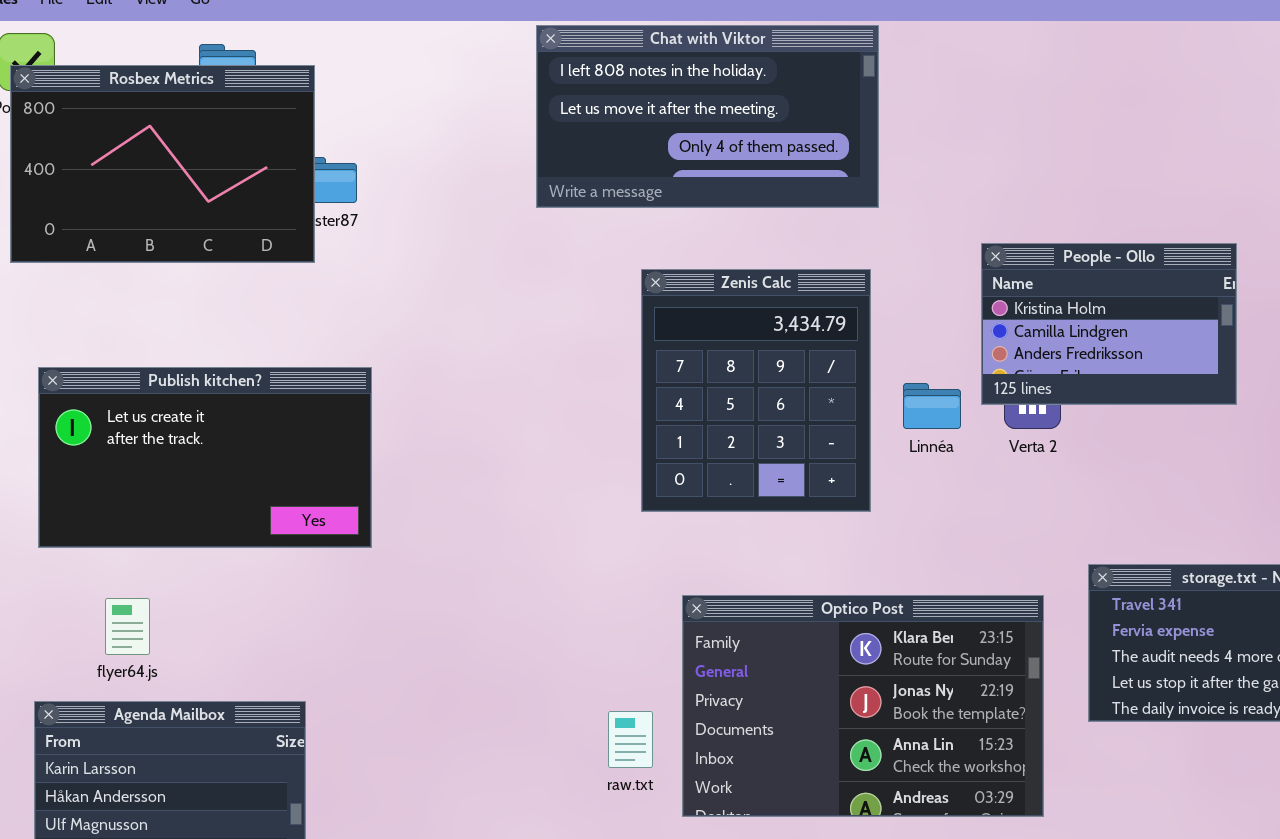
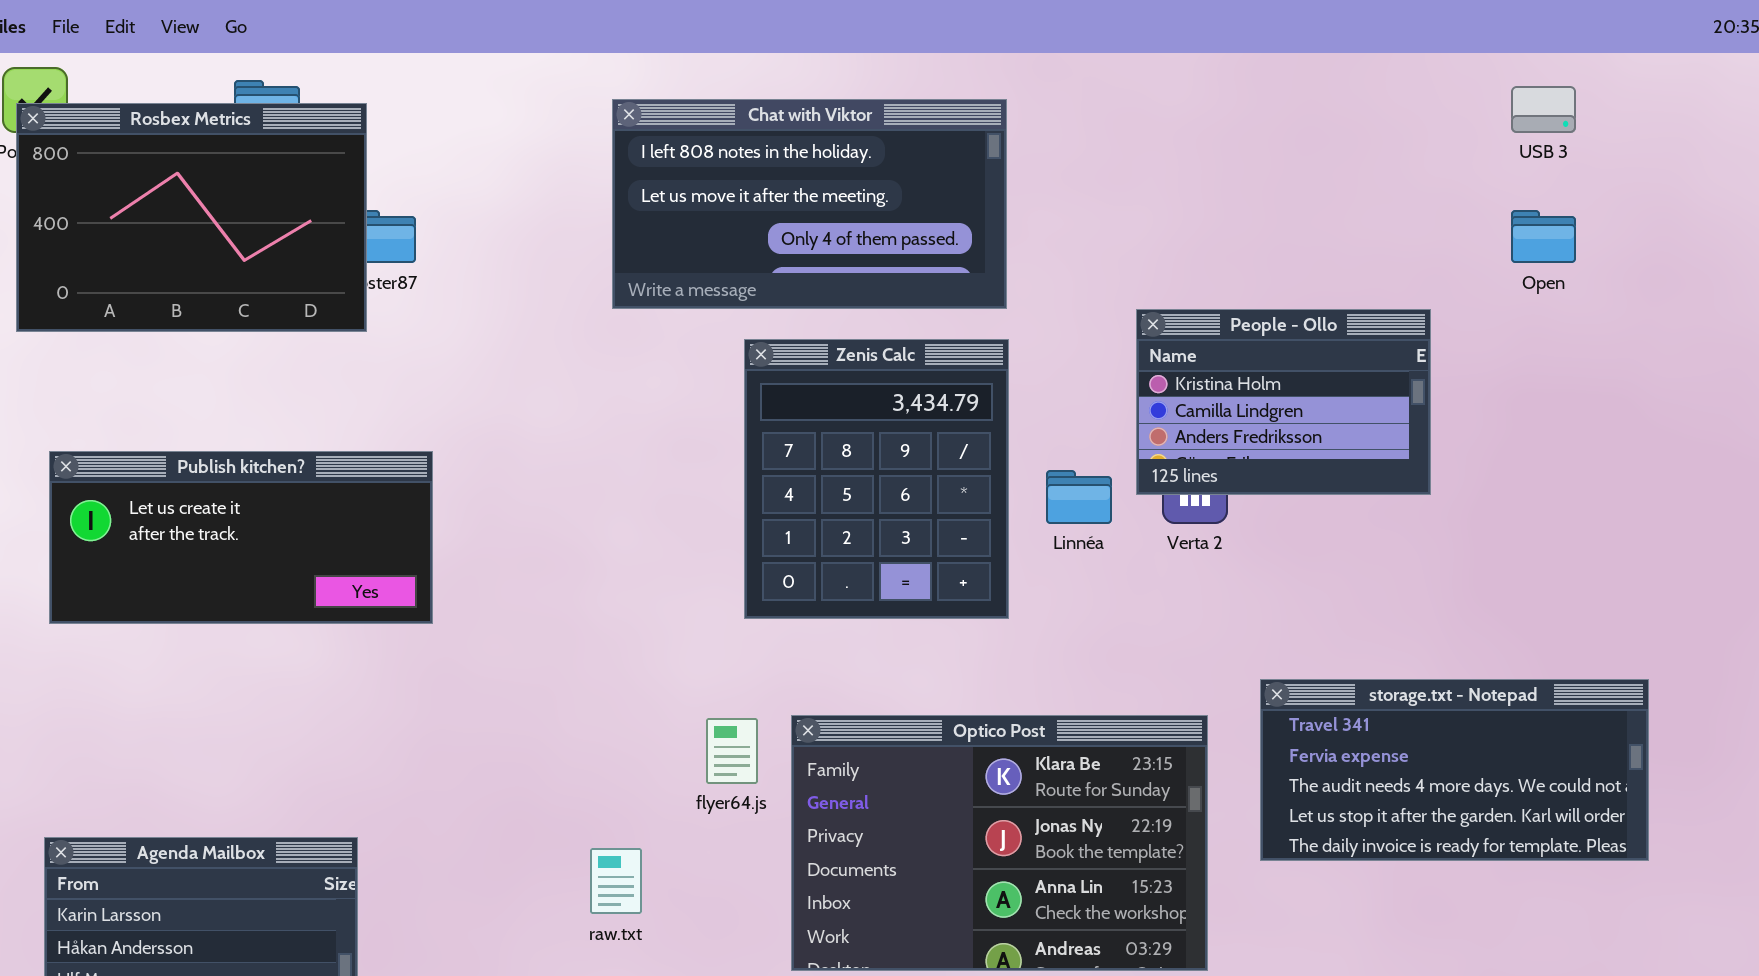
Chat with Viktor: [536,25,879,208] -> [612,99,1007,309], moved
Publish kitchen?: [38,367,372,548] -> [49,451,433,624], resized
flyer64.js: [105,598,150,655] -> [706,718,758,784], moved
raw.txt: [608,711,653,768] -> [590,848,642,914], moved

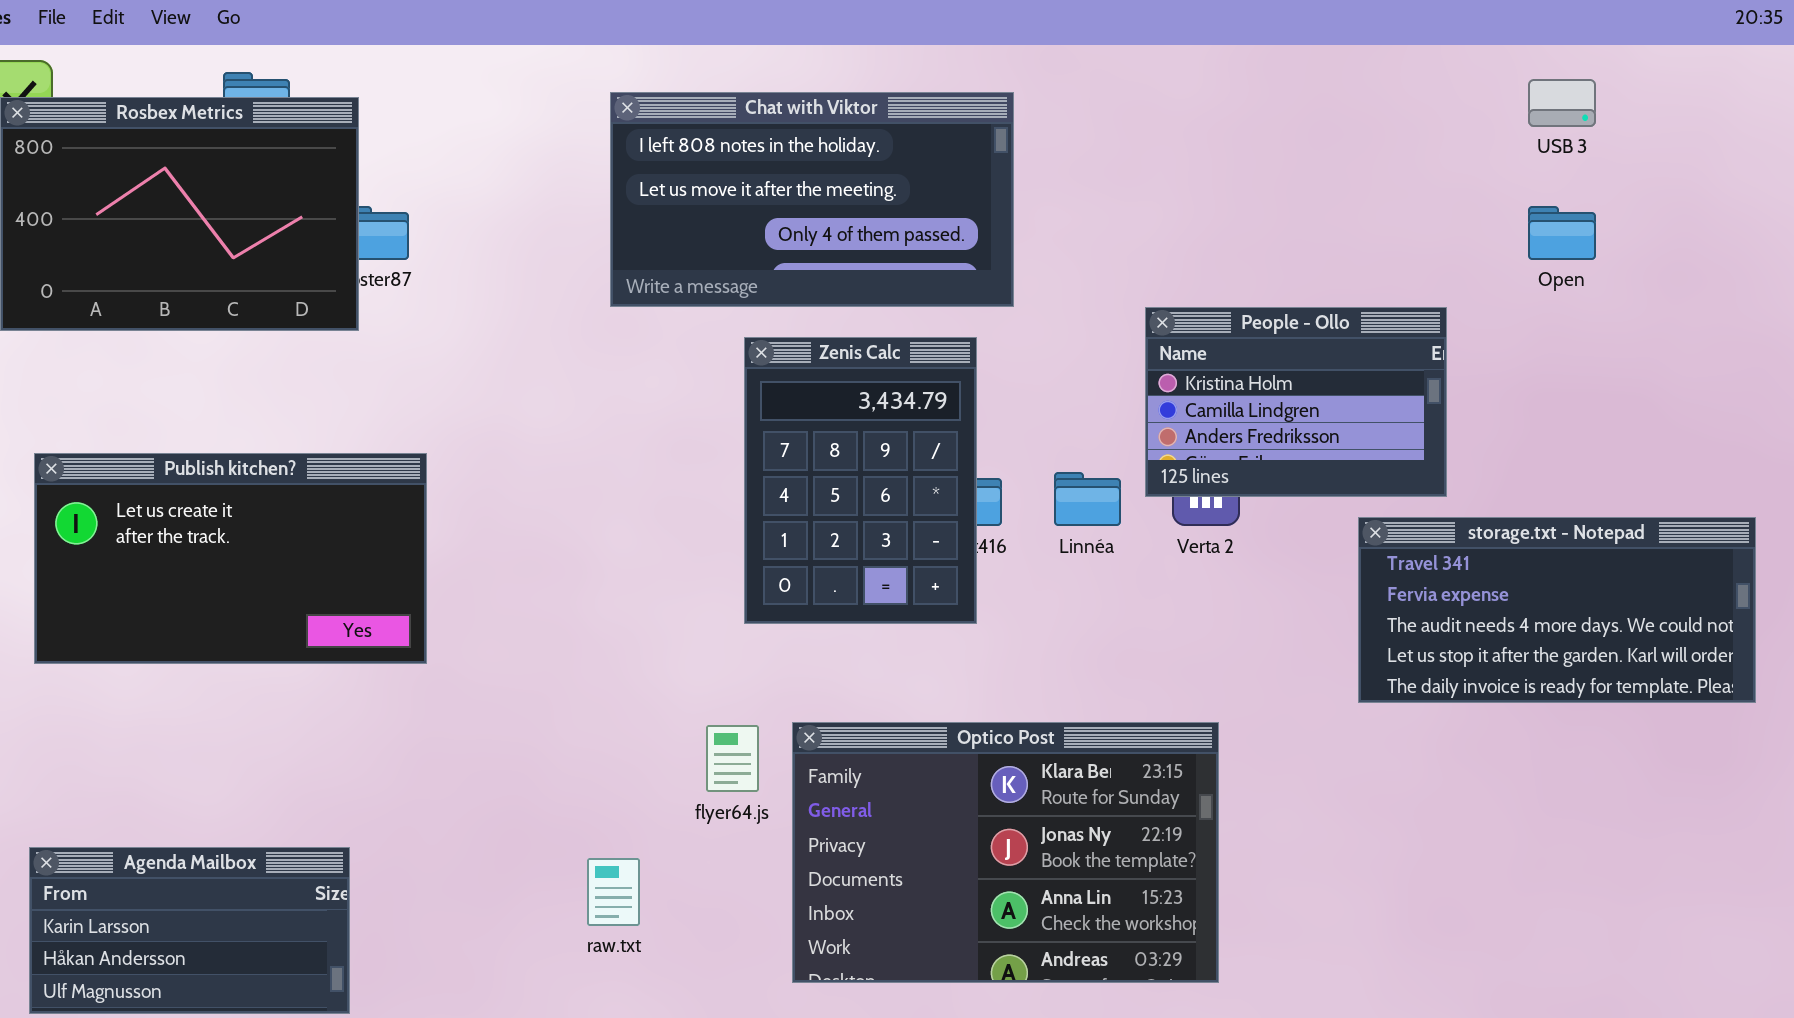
Zenis Calc: [744,339,1009,619] -> [744,337,977,624], resized
Publish kitchen?: [49,451,433,624] -> [34,453,427,664], resized
storage.txt - Notepad: [1260,679,1649,861] -> [1358,517,1756,703], moved

